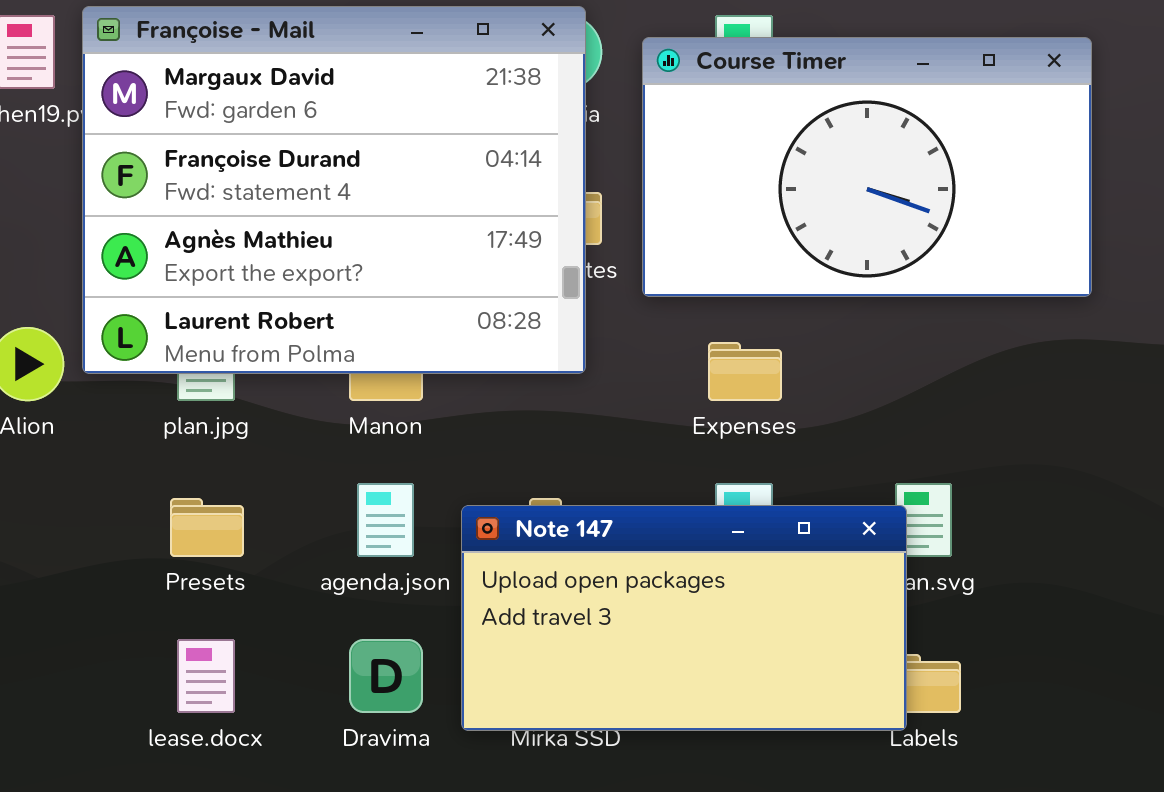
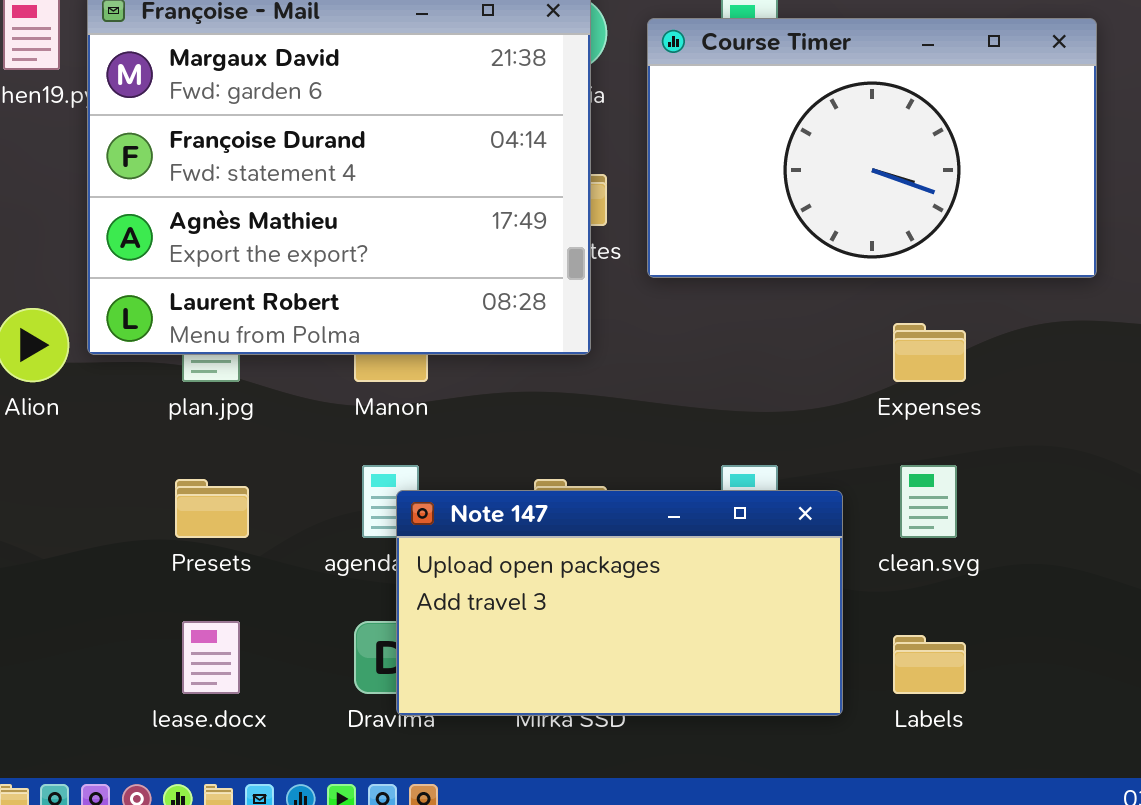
Expenses: [708,342,782,401] -> [893,323,966,382], moved
Note 147: [461,505,907,731] -> [396,490,843,716], moved

